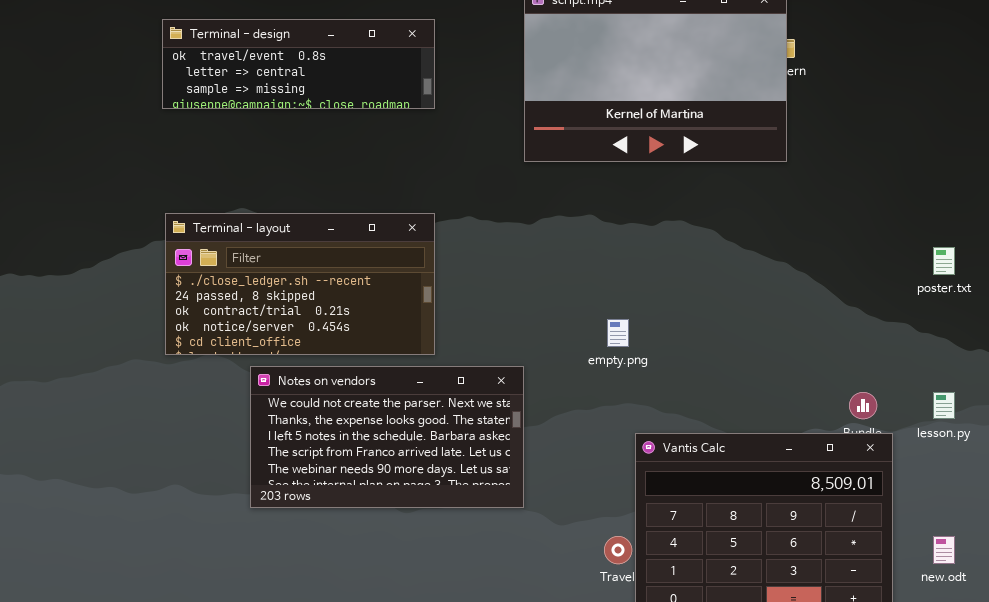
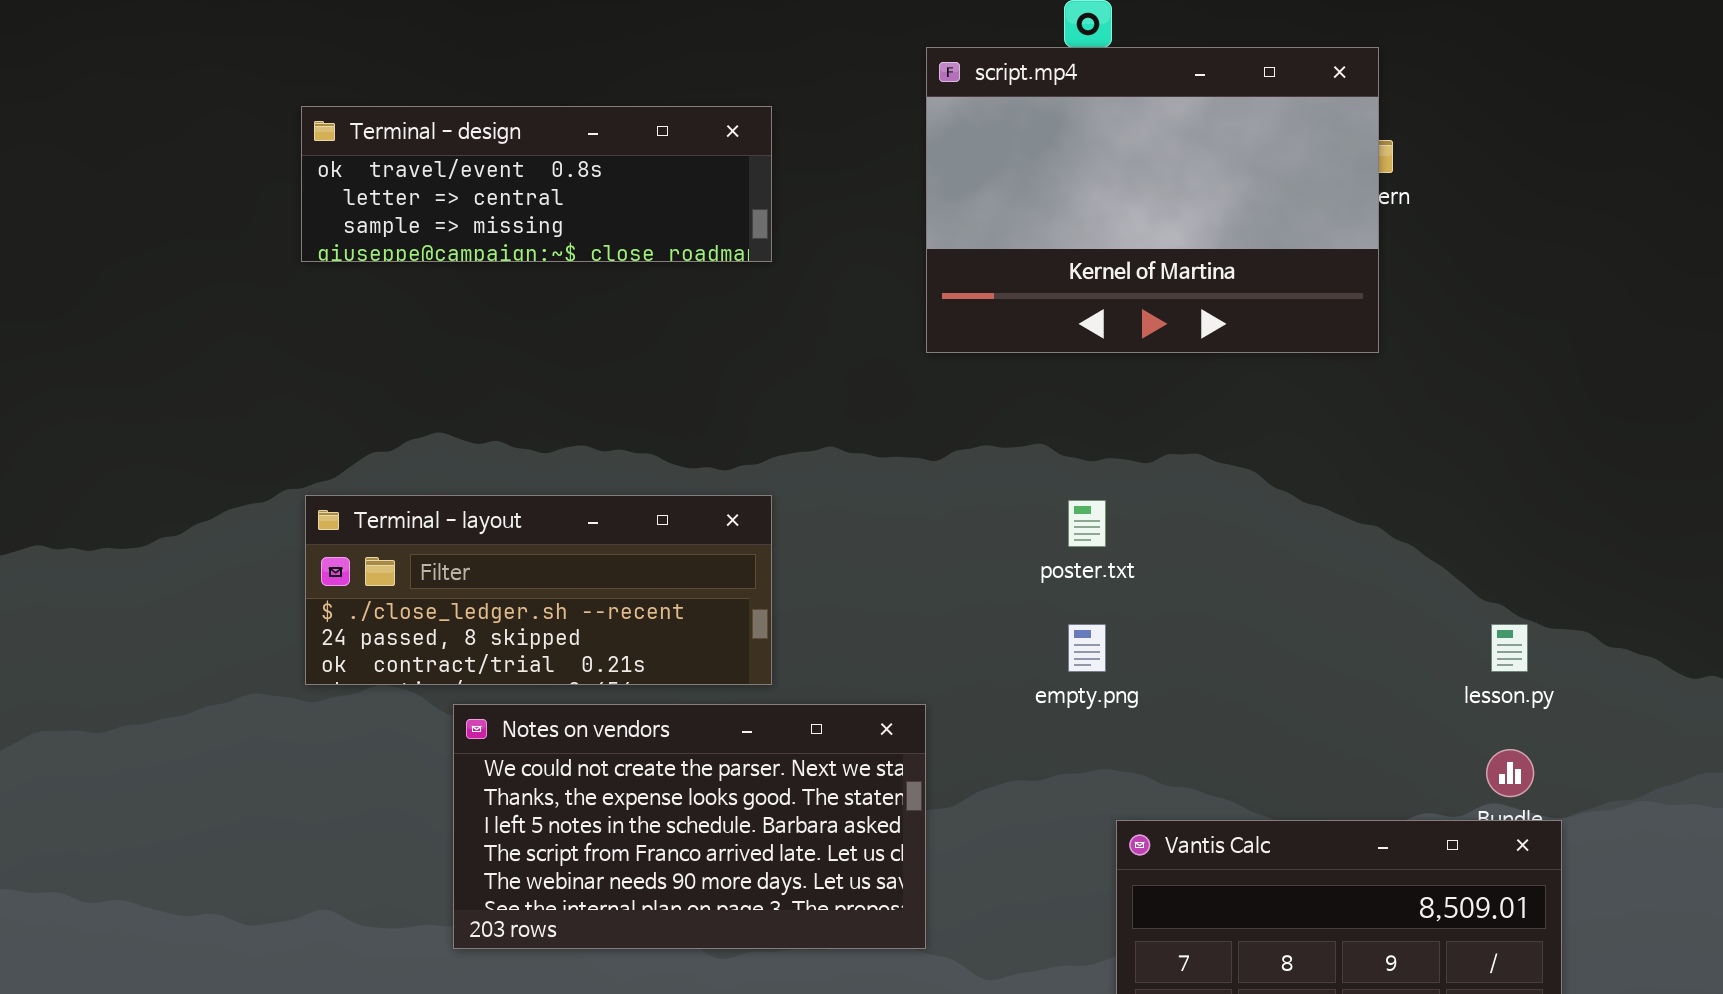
Terminal - layout: [165,213,435,355] -> [305,495,772,685], resized
poster.txt: [933,247,955,275] -> [1068,500,1106,547], moved
lesson.py: [933,392,955,419] -> [1491,624,1528,672], moved

